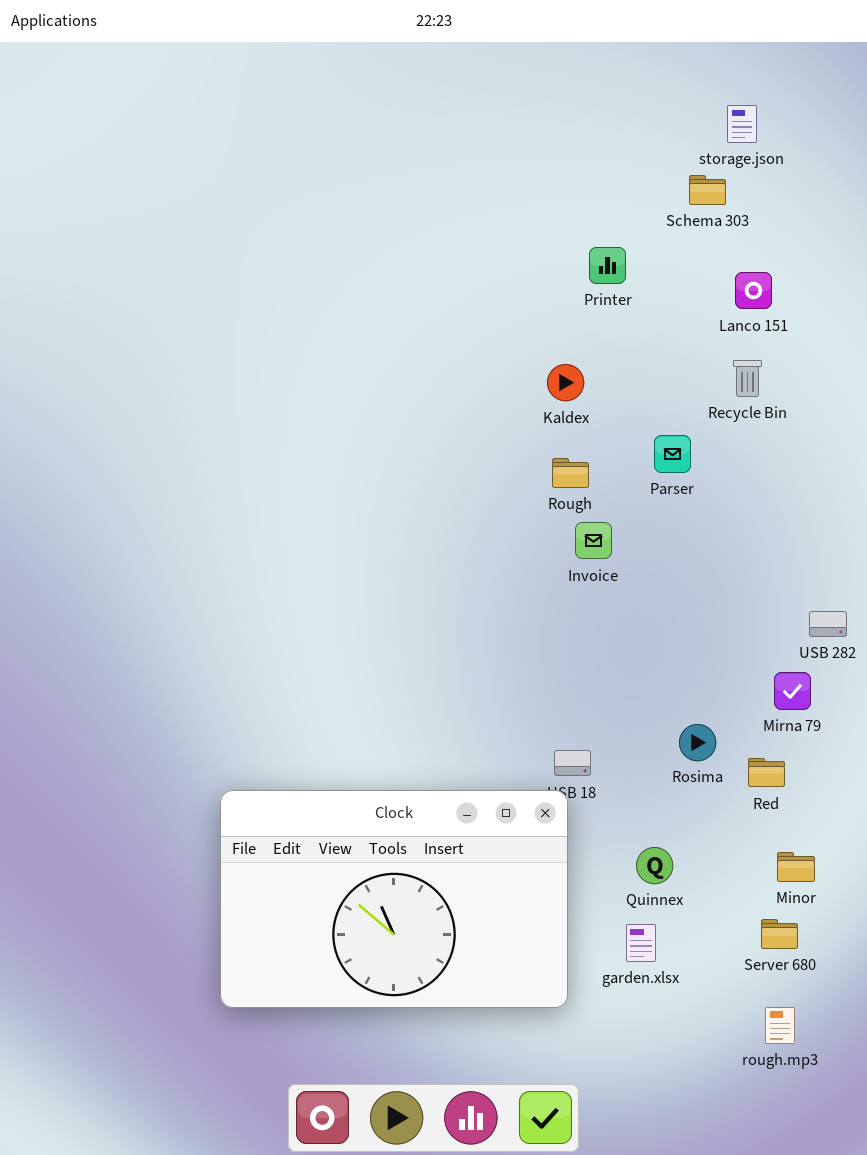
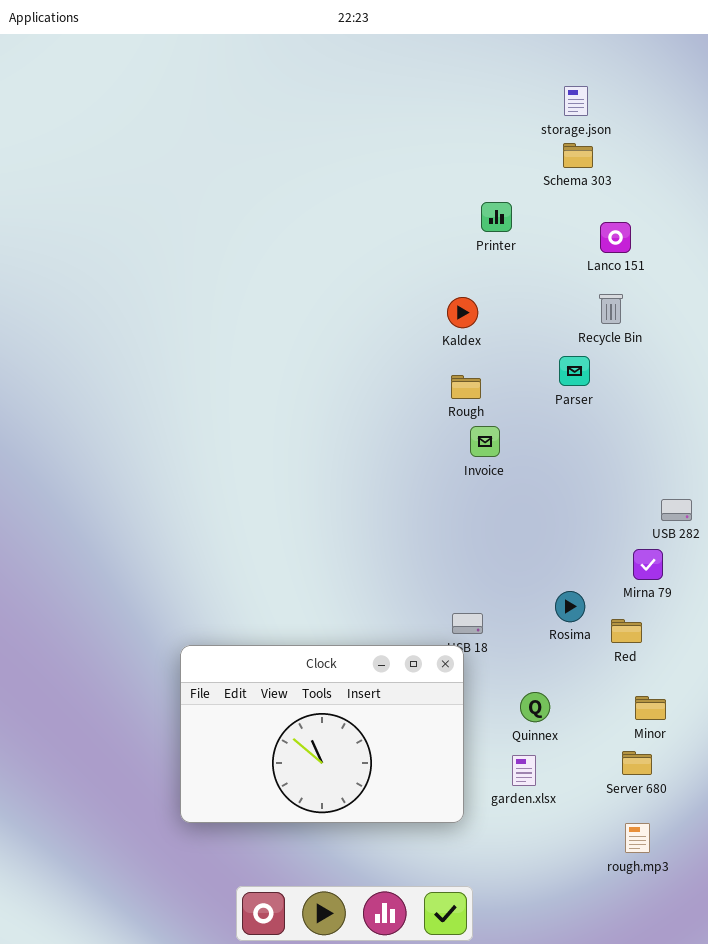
storage.json: [727,105,757,143] -> [564,86,588,116], moved
Parser: [654,435,691,473] -> [559,356,590,386], moved

